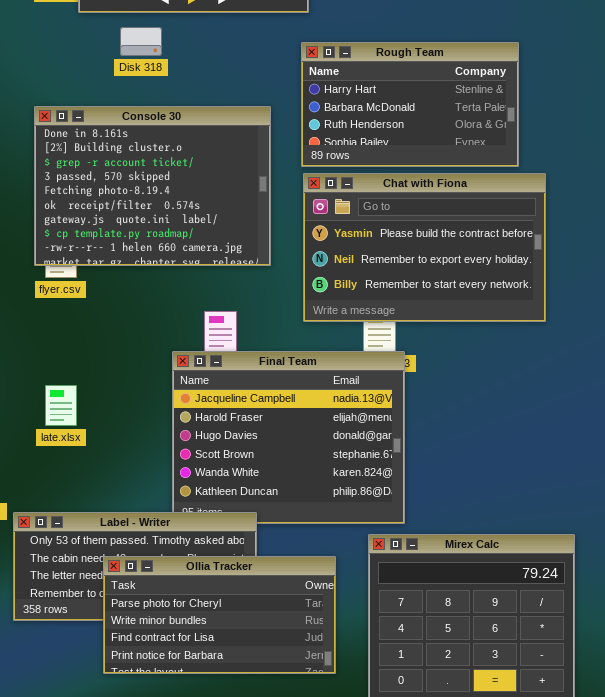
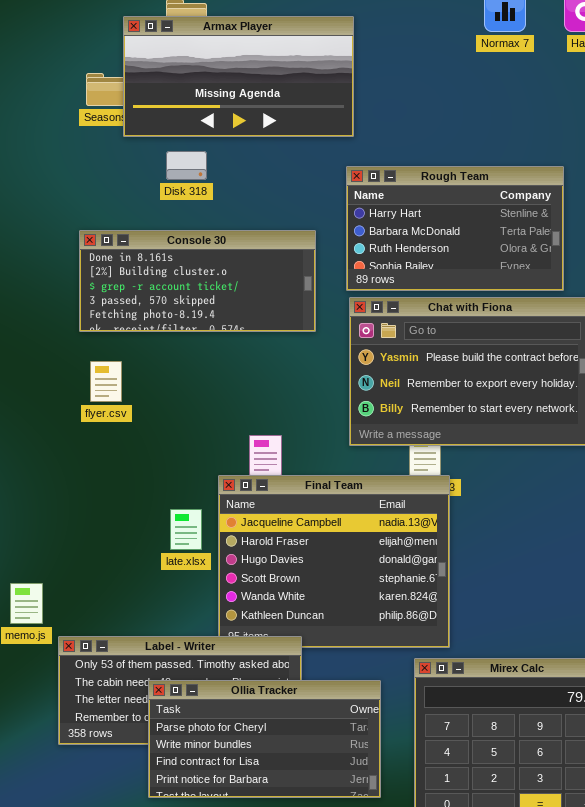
Console 30: [34,106,271,266] -> [79,230,316,332], resized
late.xlsx: [45,385,77,426] -> [170,509,202,550], moved

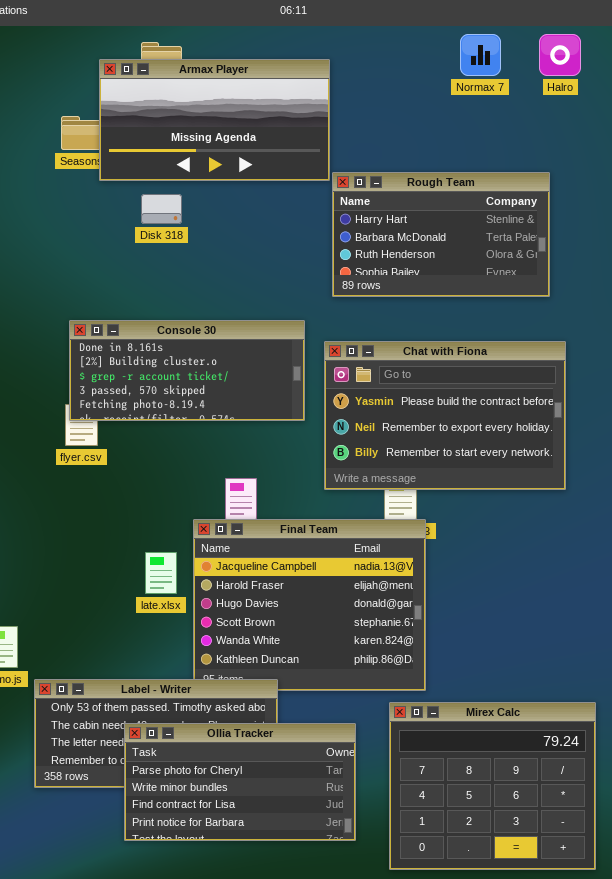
Rough Team: [346,166,564,291] -> [332,172,550,297], moved
Console 30: [79,230,316,332] -> [69,320,305,421], moved

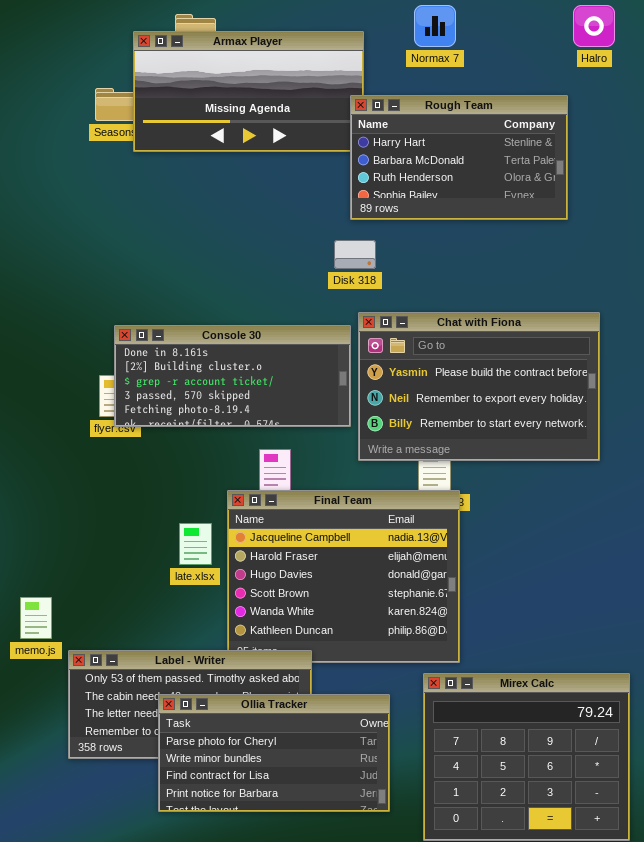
Normax 7: [460,34,501,76] -> [414,5,456,47], moved
Rough Team: [332,172,550,297] -> [350,95,568,220], moved
Disk 318: [141,194,182,224] -> [334,240,376,269], moved
Console 30: [69,320,305,421] -> [114,325,351,427], moved

